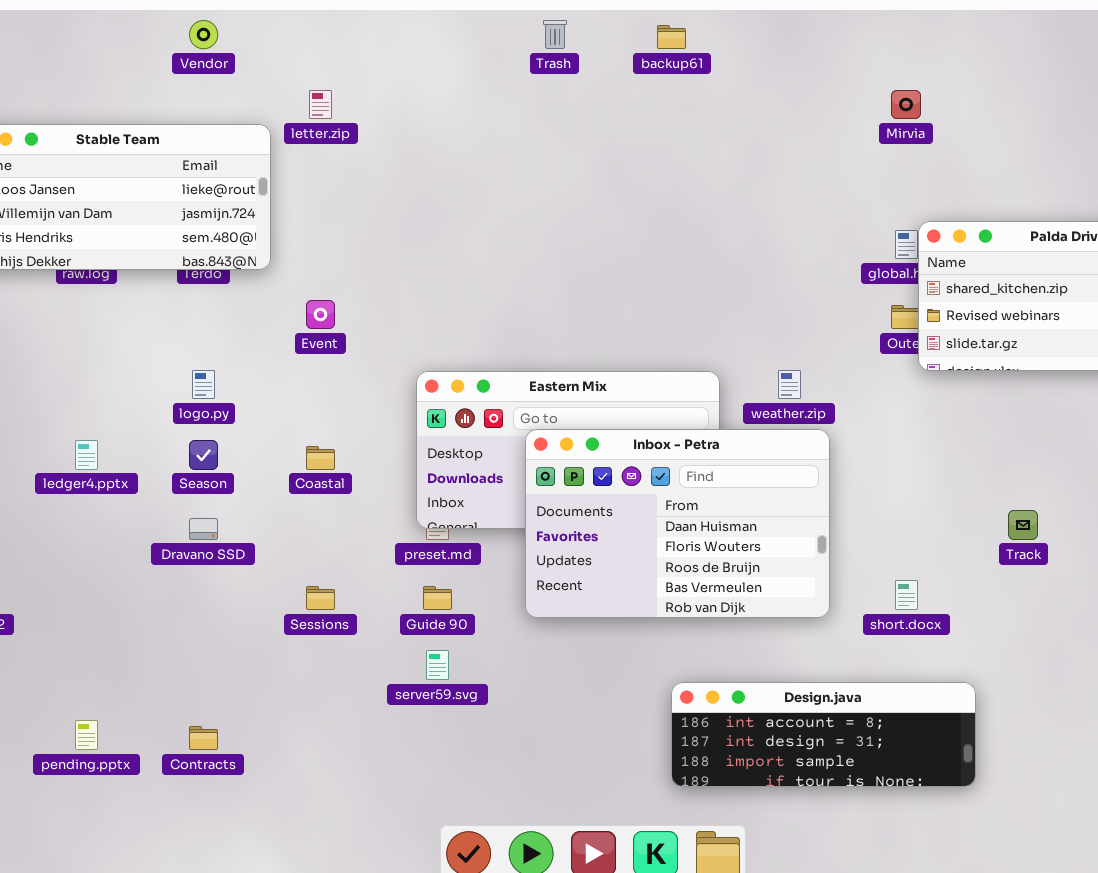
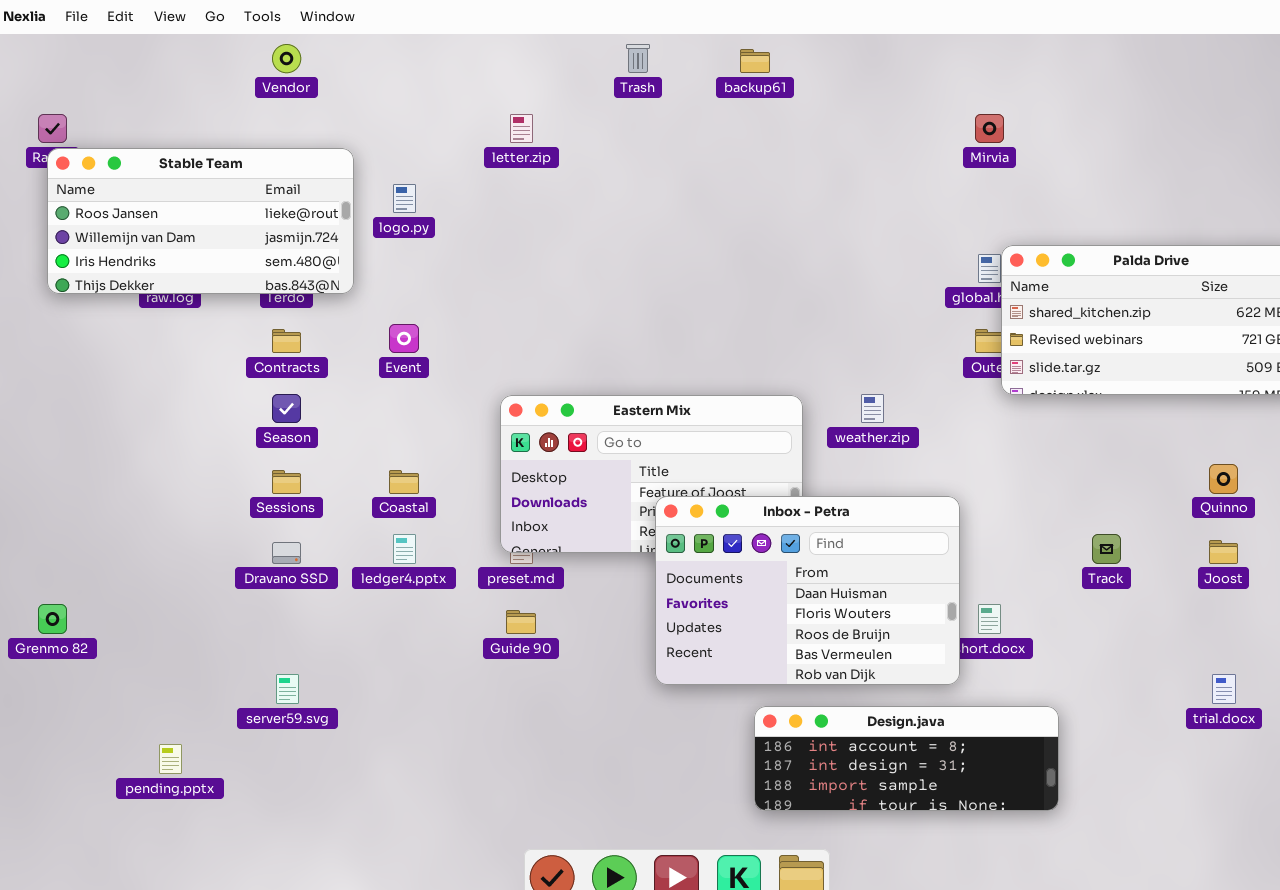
letter.zip: [309,90,332,119] -> [510,114,533,143], moved
logo.py: [192,370,215,399] -> [393,184,416,213], moved
Inbox - Petra: [525,429,830,618] -> [655,496,960,685], moved
ledger4.pptx: [75,440,98,470] -> [393,534,416,564], moved
Season: [189,440,218,470] -> [272,394,301,423], moved
Sessions: [306,586,335,610] -> [272,470,301,494], moved
server59.svg: [426,650,449,680] -> [276,674,299,704], moved
Contracts: [189,726,218,750] -> [272,329,301,353], moved

